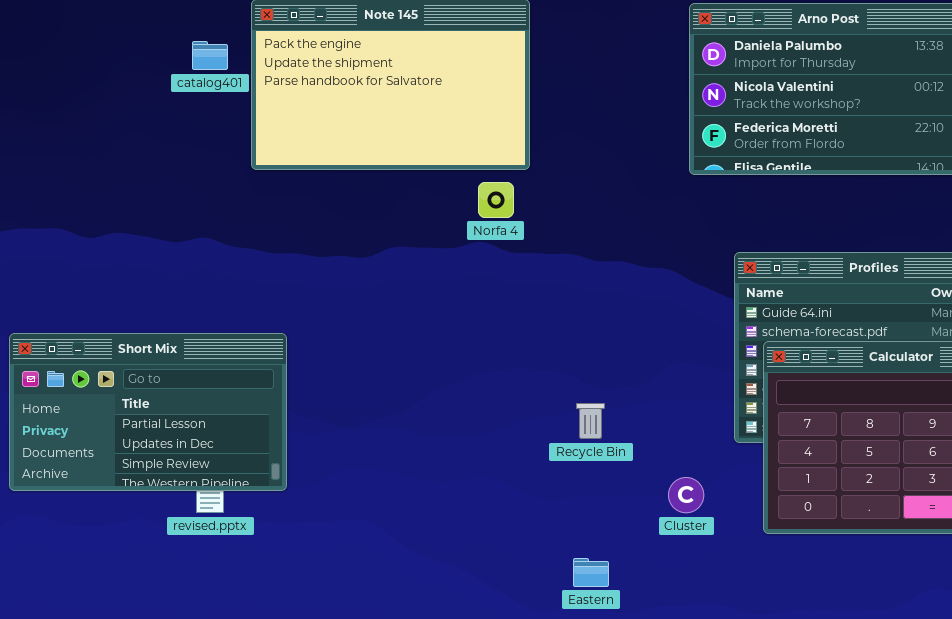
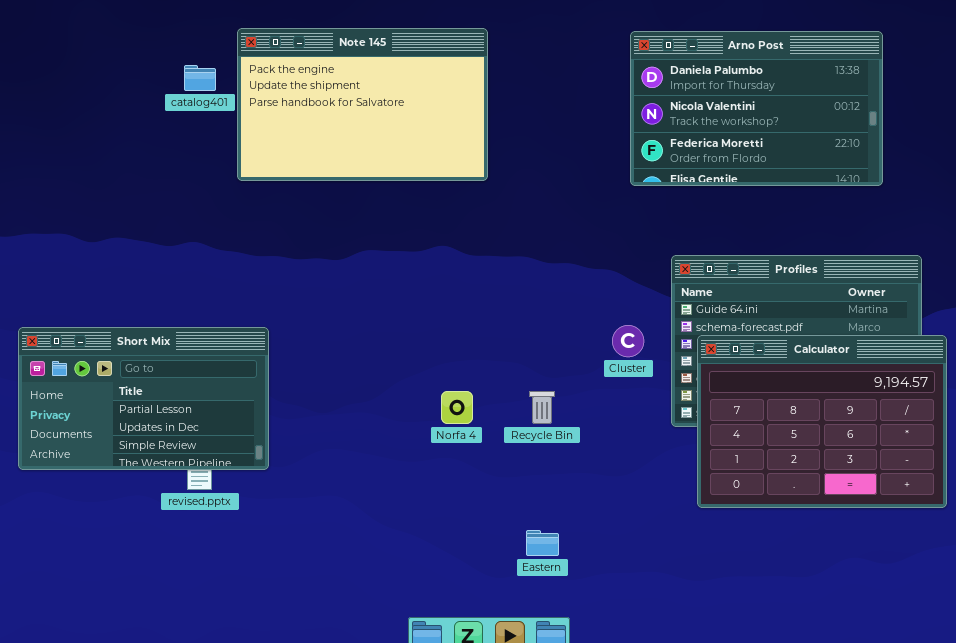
Norfa 4: [478,182,514,218] -> [441,391,473,424], moved
Cluster: [668,477,704,513] -> [612,325,644,357], moved

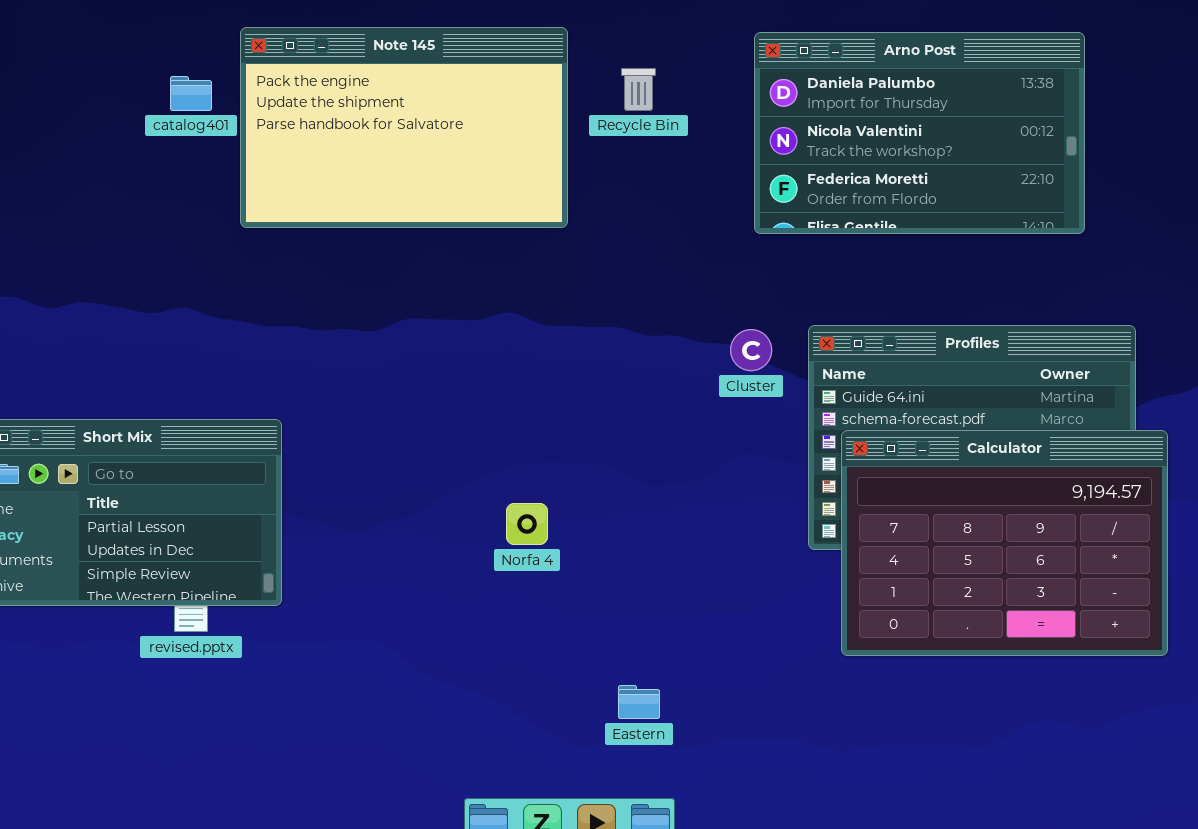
Cluster: [612,325,644,357] -> [730,329,772,371], moved
Recycle Bin: [529,391,555,424] -> [621,68,656,111], moved

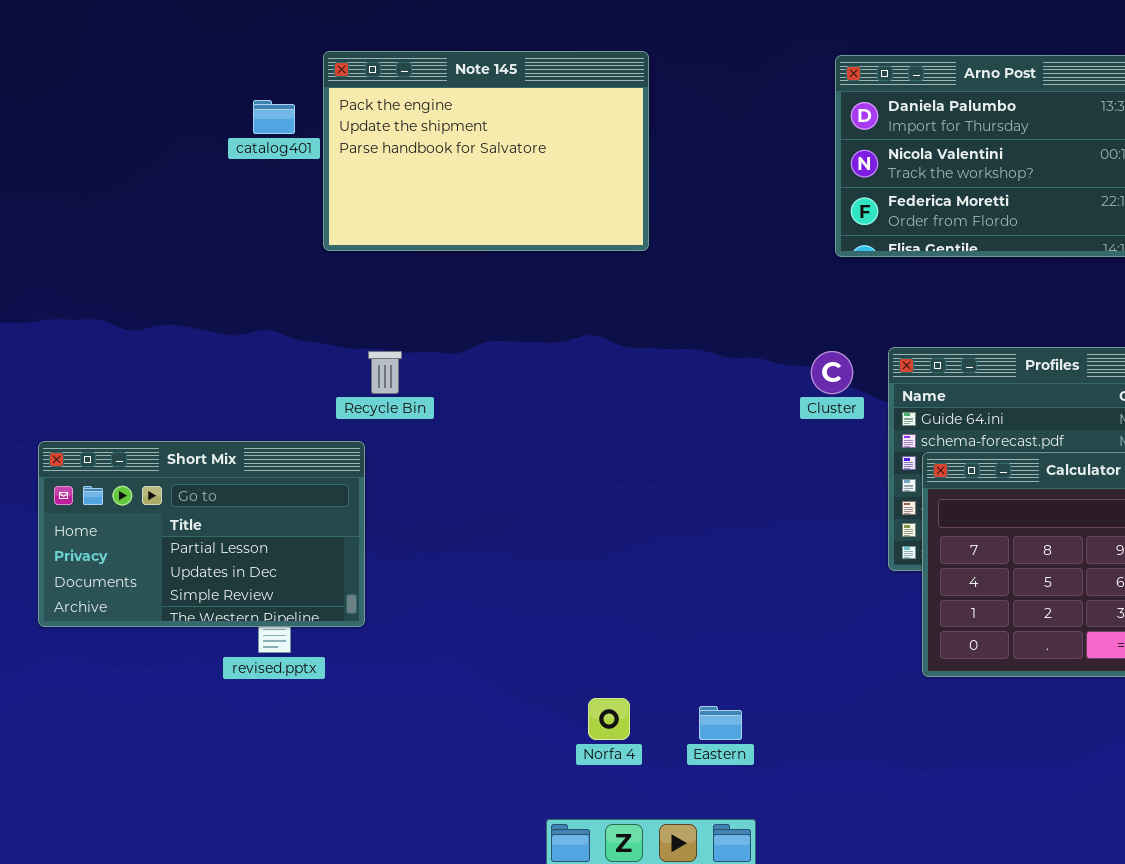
Recycle Bin: [621,68,656,111] -> [368,351,402,394], moved
Norfa 4: [506,503,548,545] -> [588,698,630,740], moved

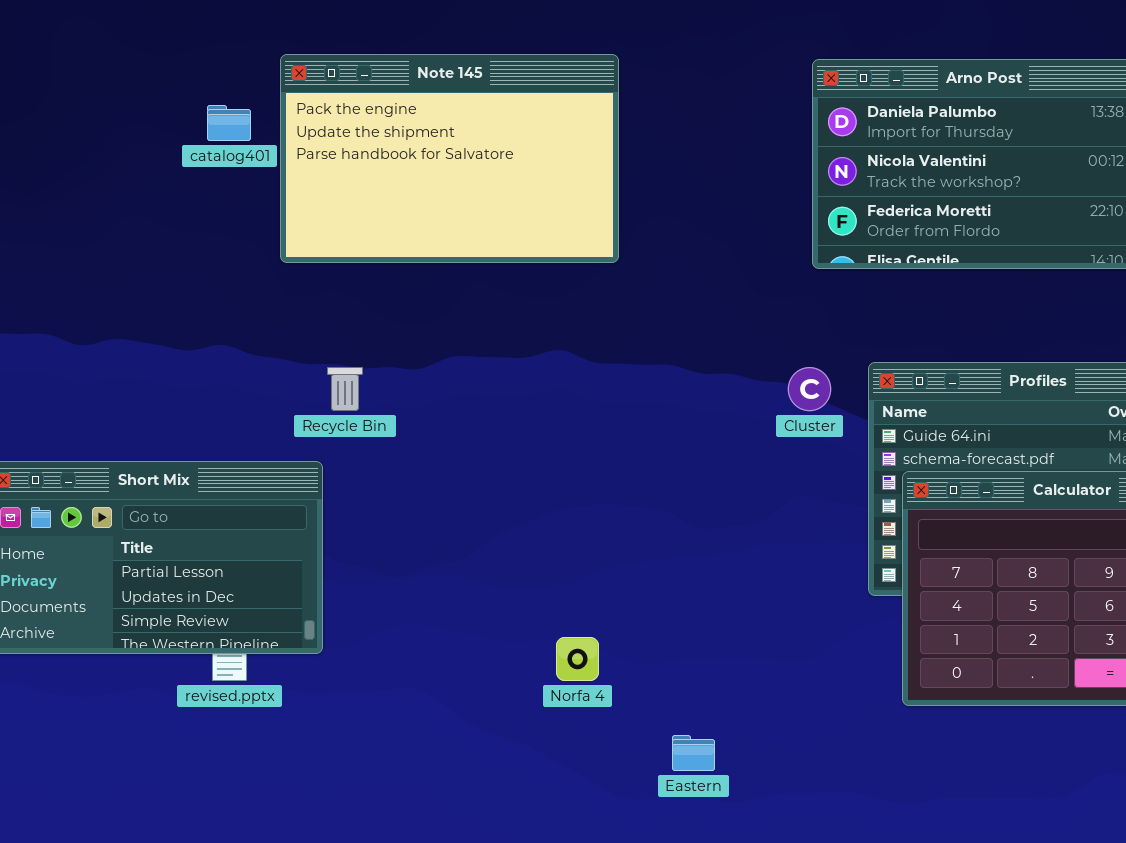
Norfa 4: [588,698,630,740] -> [556,637,599,681], moved

